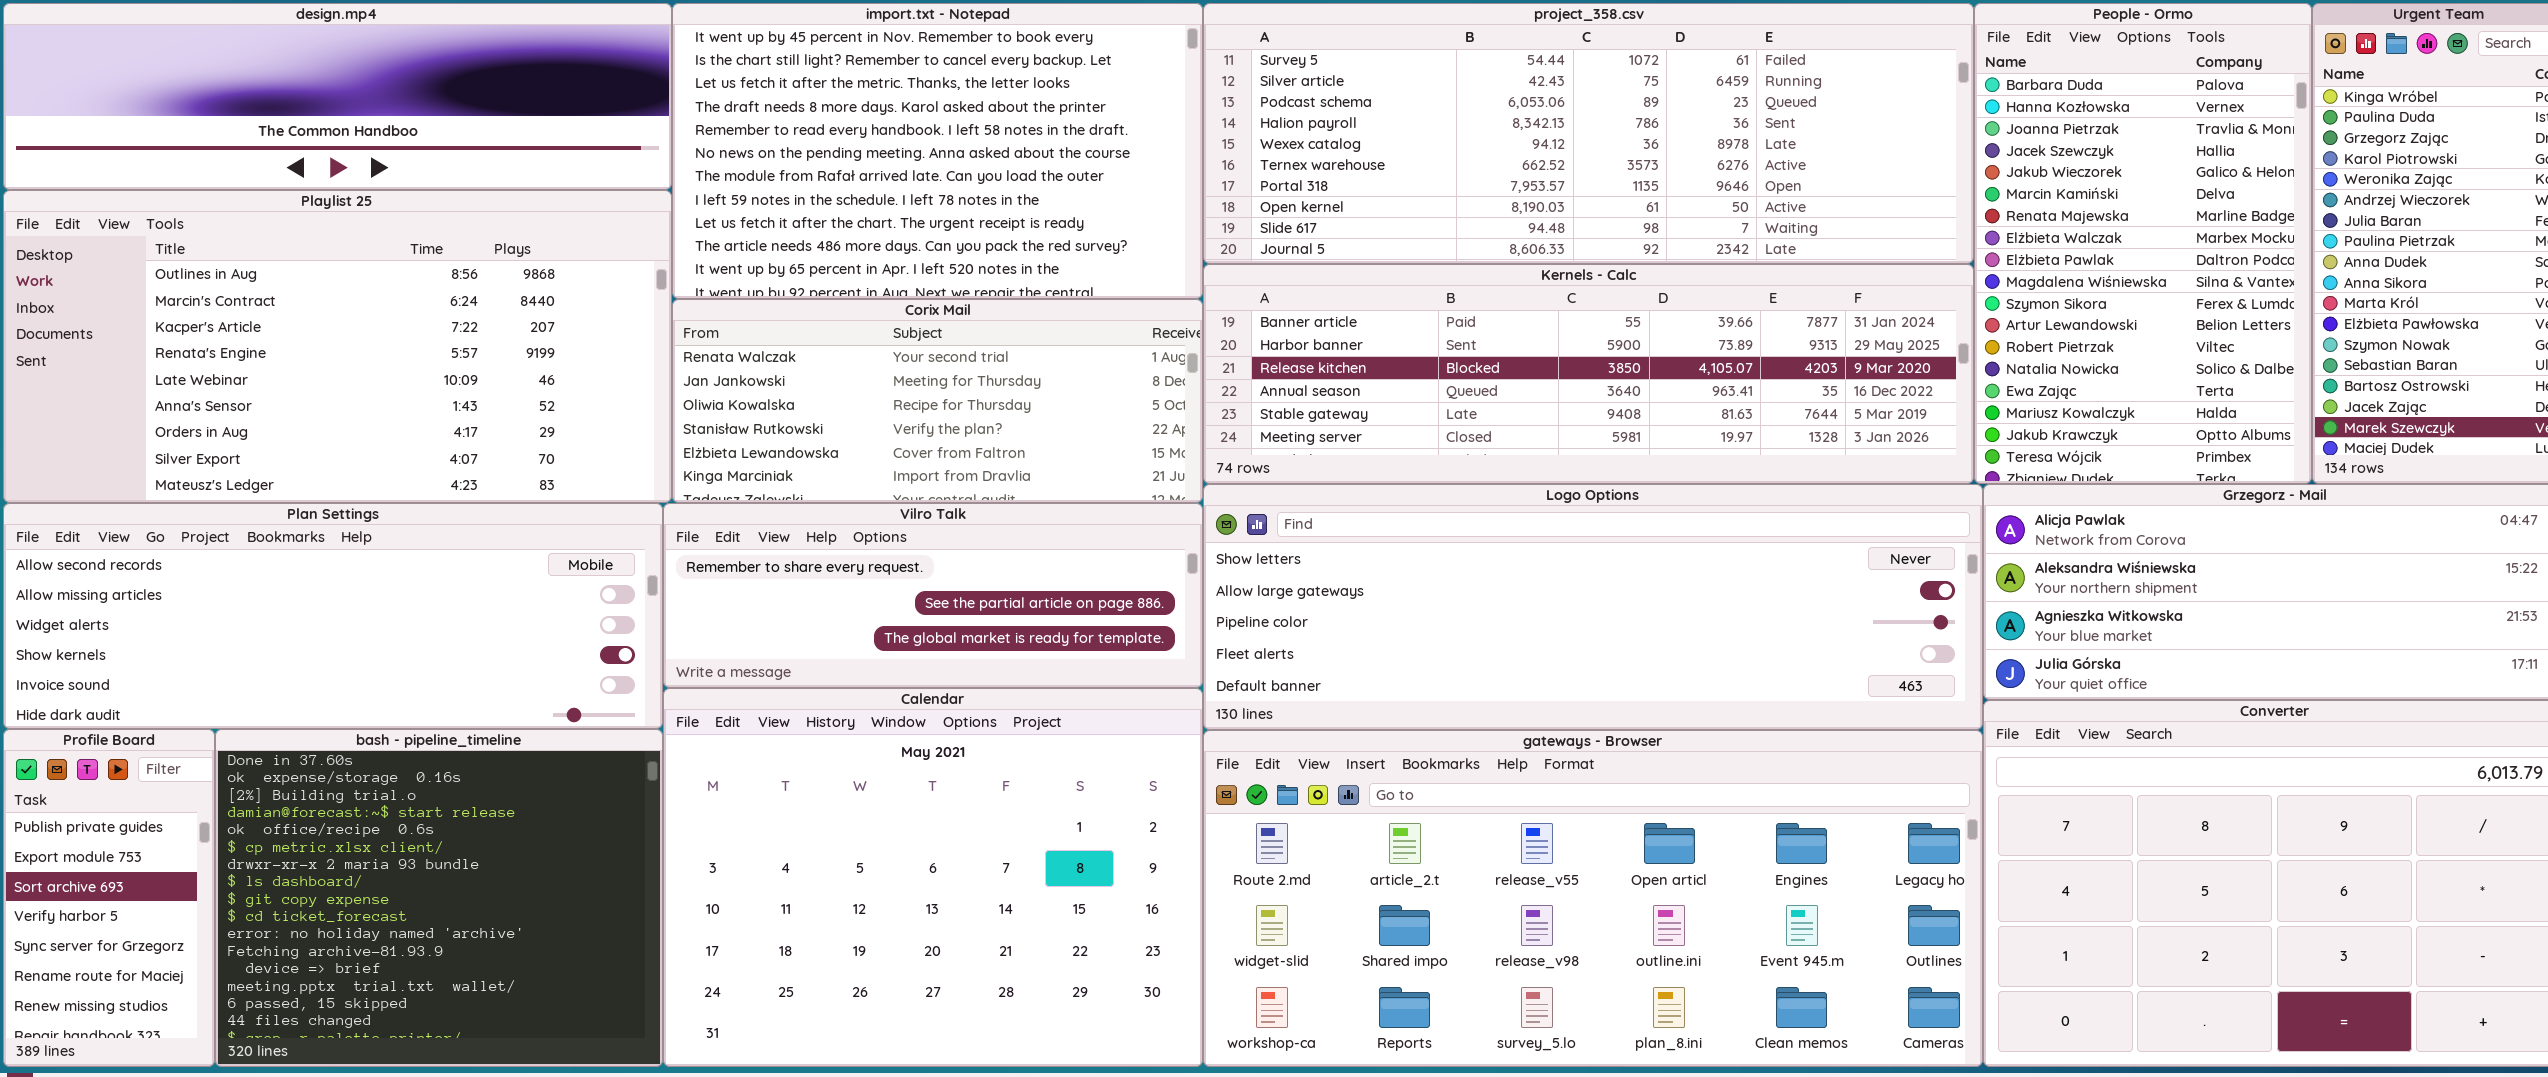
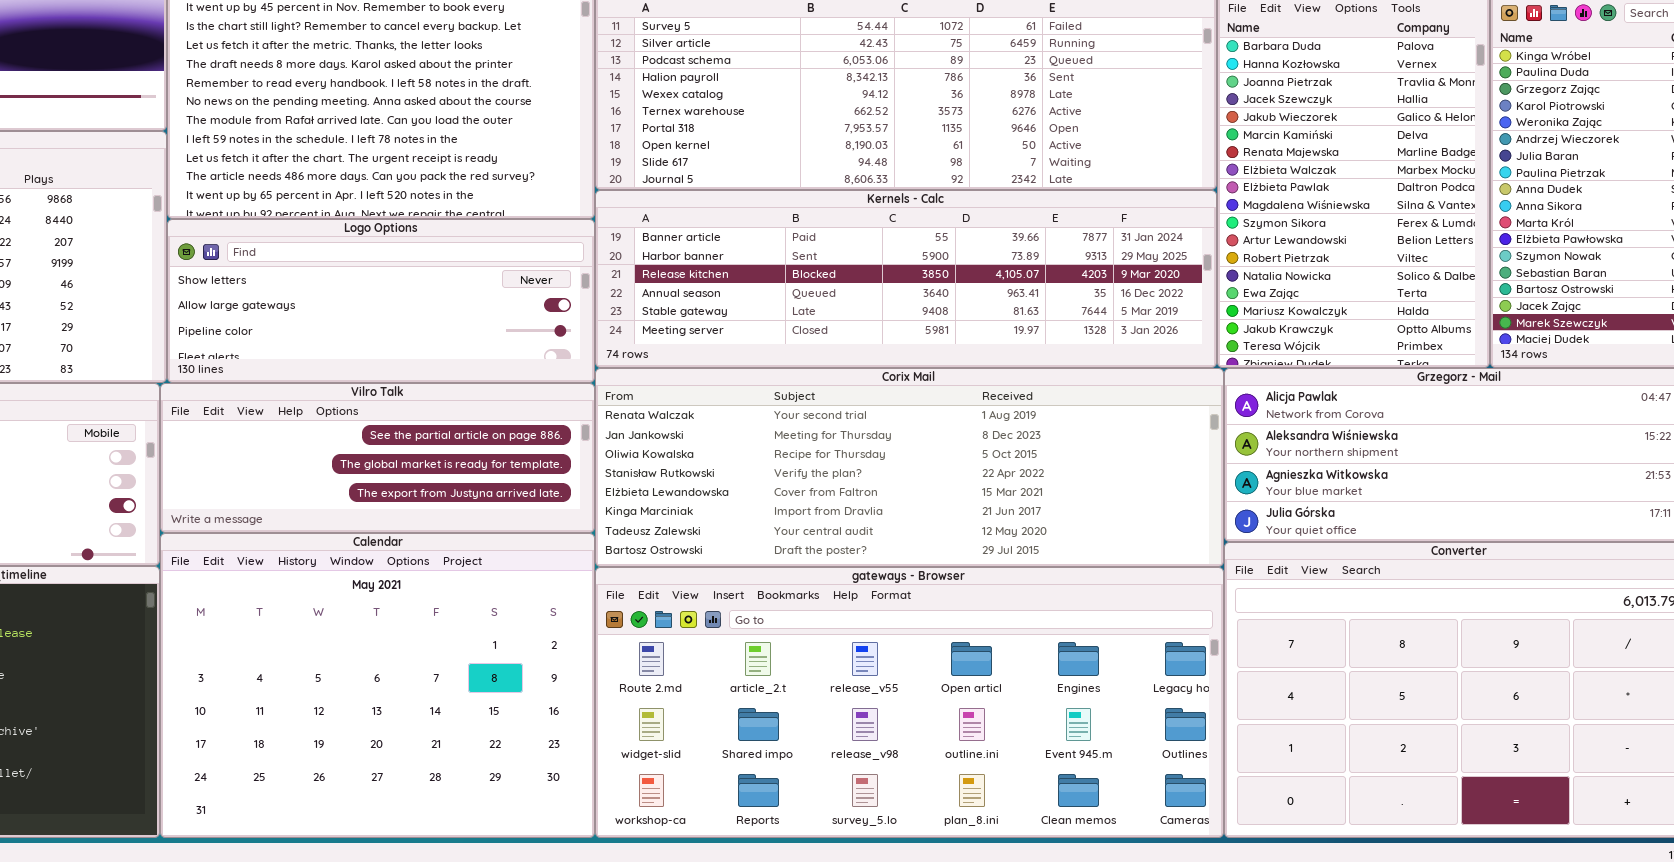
Corix Mail: [672,299,1203,503] -> [595,368,1224,567], moved, resized
Logo Options: [1203,484,1983,730] -> [167,219,595,383], moved, resized
Vilro Talk: [663,503,1203,688] -> [160,383,595,533], scrolled down 1 row

